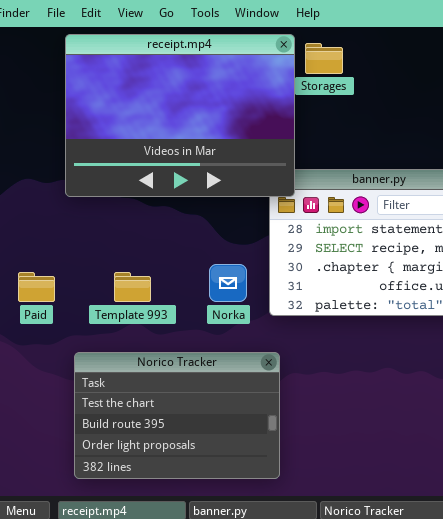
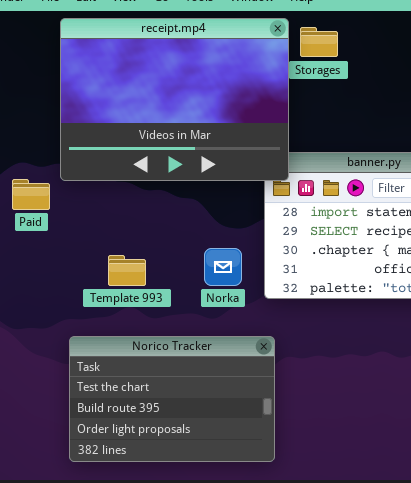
Paid: [18,272,55,302] -> [12,179,50,210], moved

